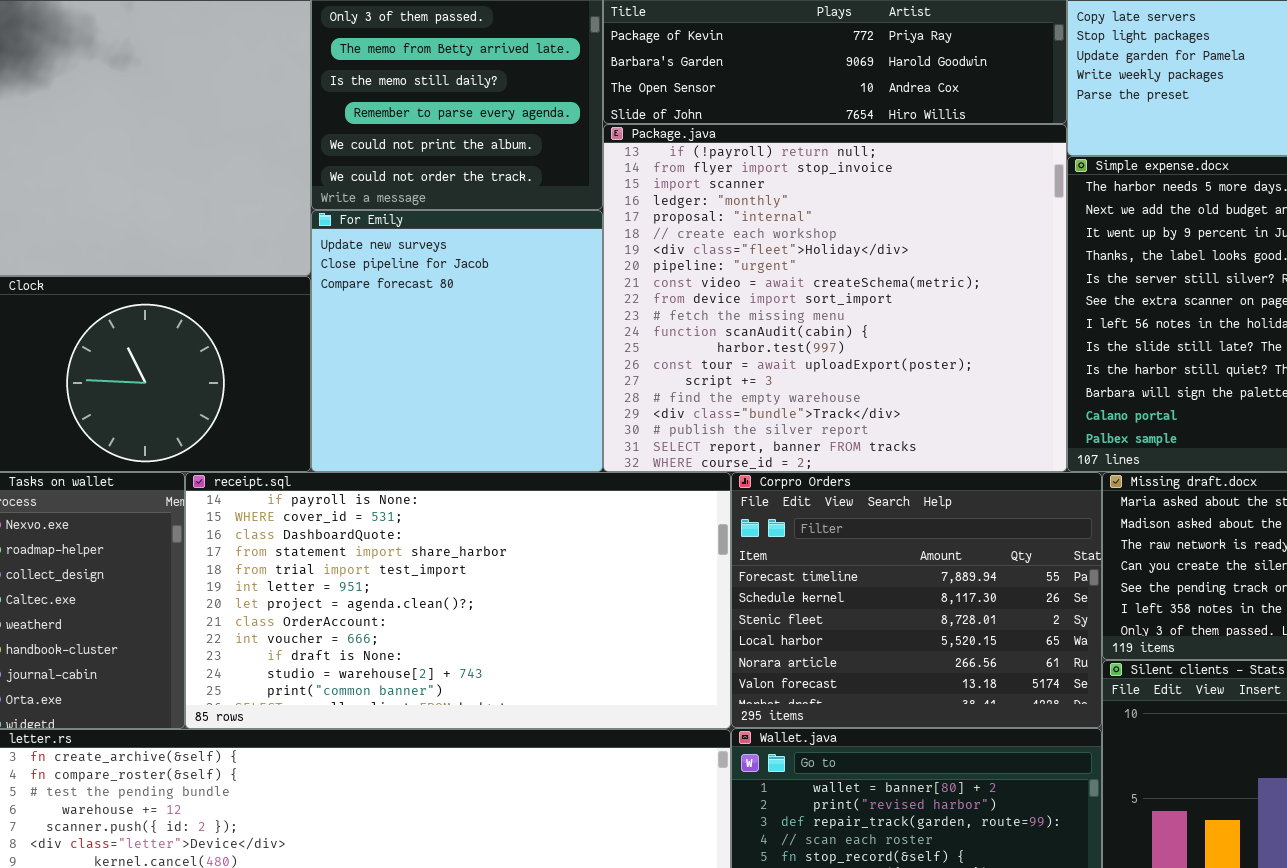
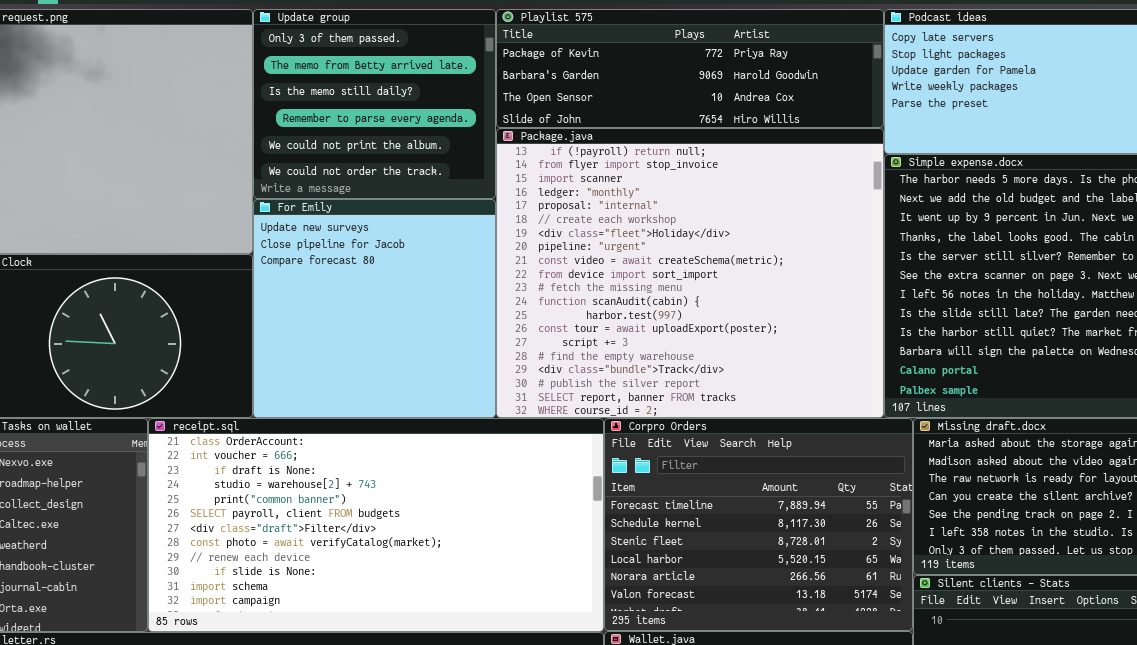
receipt.sql: [185,472,731,729] -> [148,418,604,632], scrolled down 7 rows

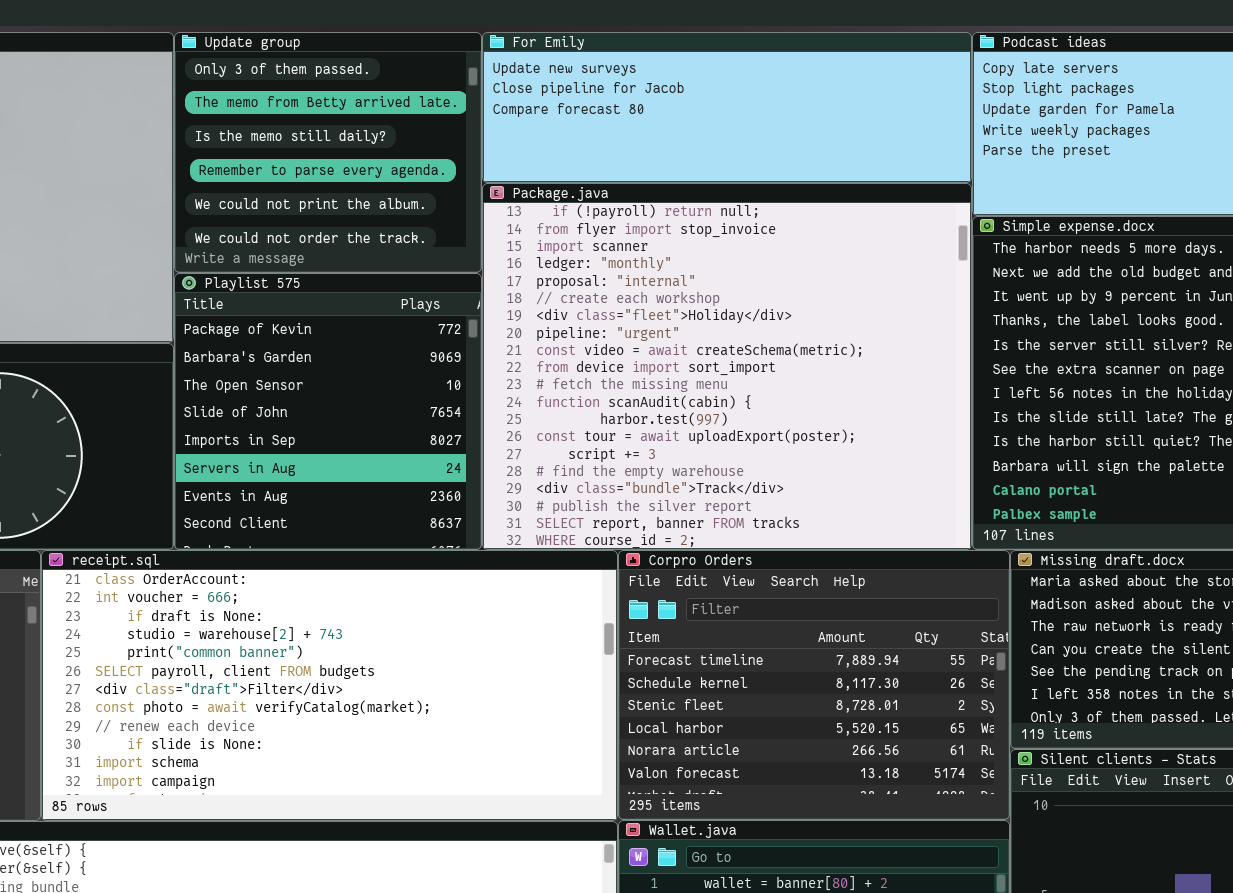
Playlist 575: [496,9,884,128] -> [174,273,482,550], moved, resized
For Emily: [253,199,496,418] -> [482,32,972,183], moved, resized

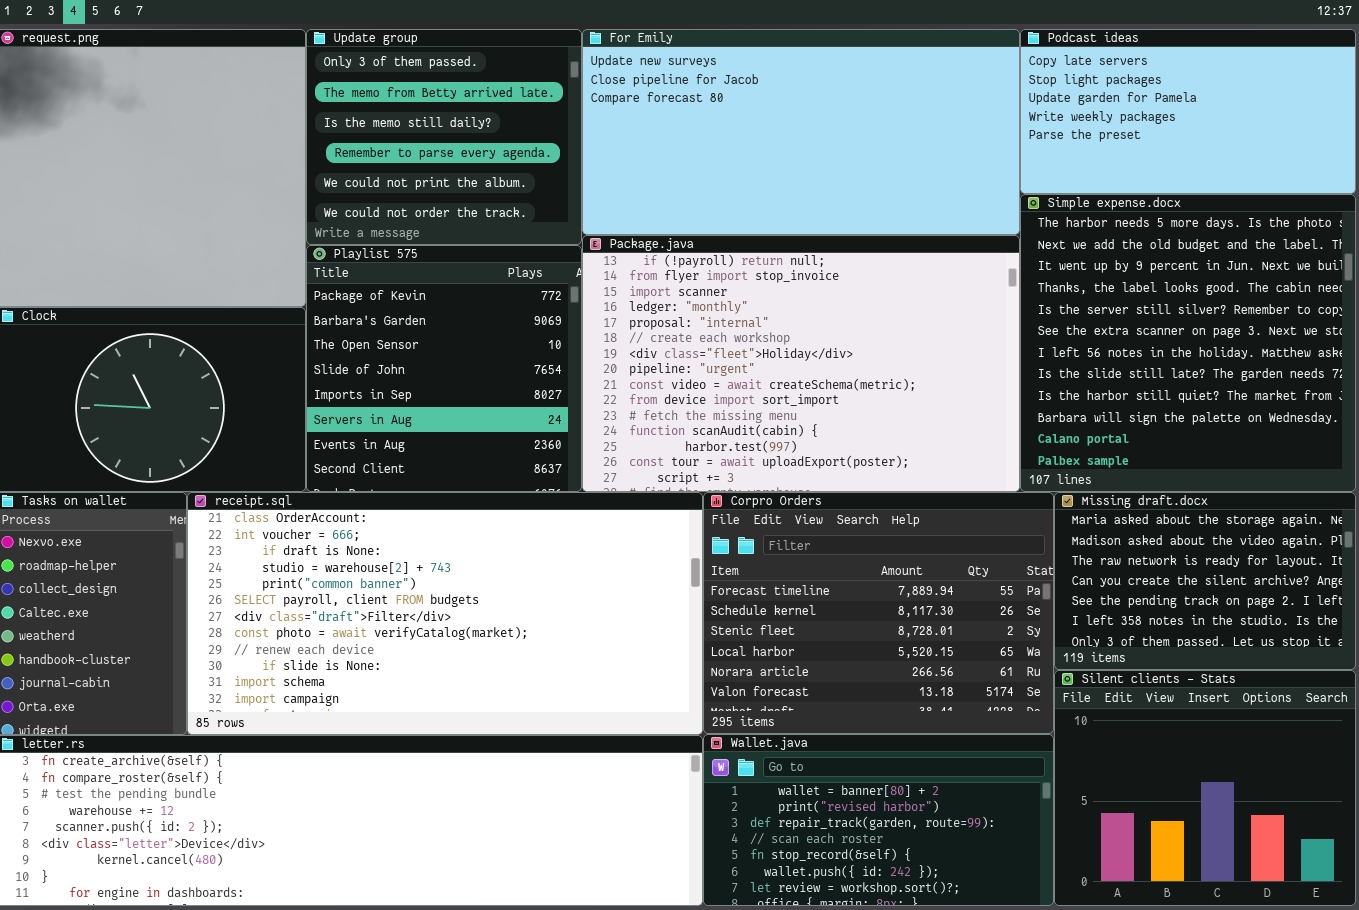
For Emily: [482,32,972,183] -> [582,29,1020,235], resized
Package.java: [482,183,972,550] -> [582,235,1020,492], resized

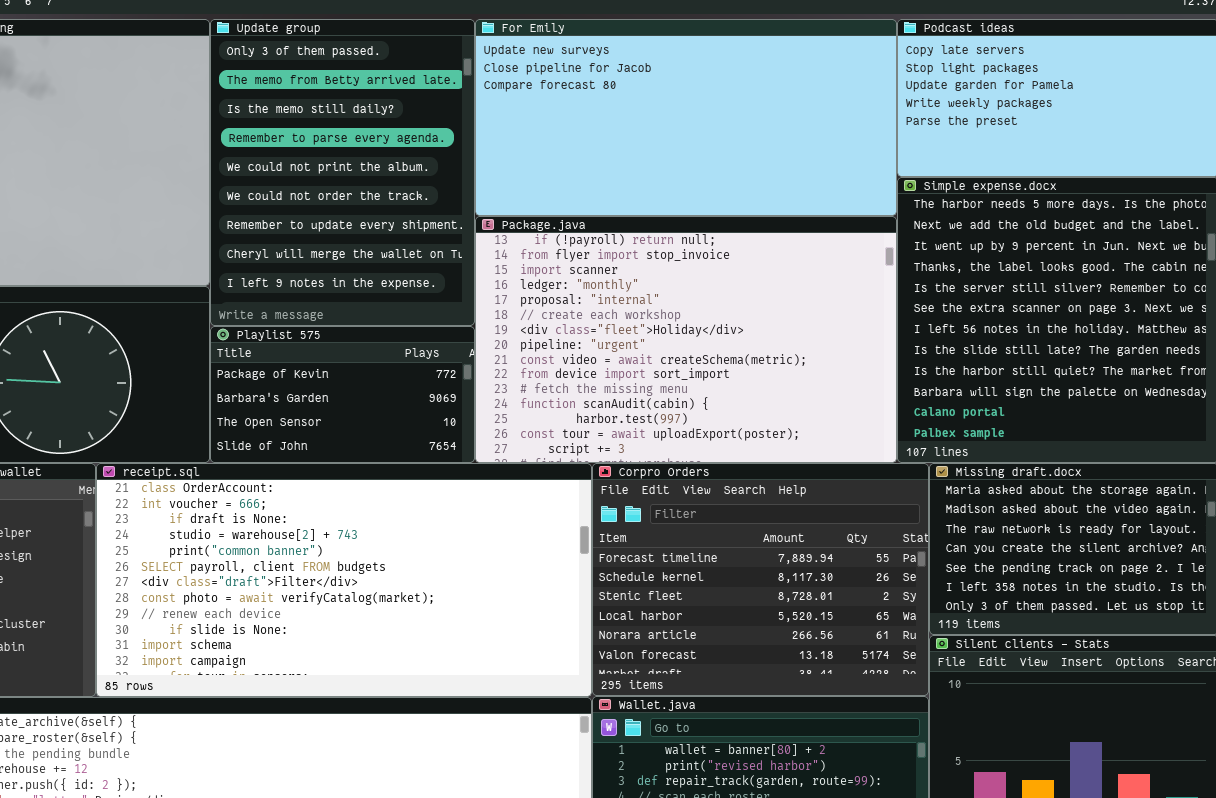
Update group: [306,29,582,245] -> [210,19,475,326], resized
Playlist 575: [306,245,582,492] -> [210,326,475,463], resized

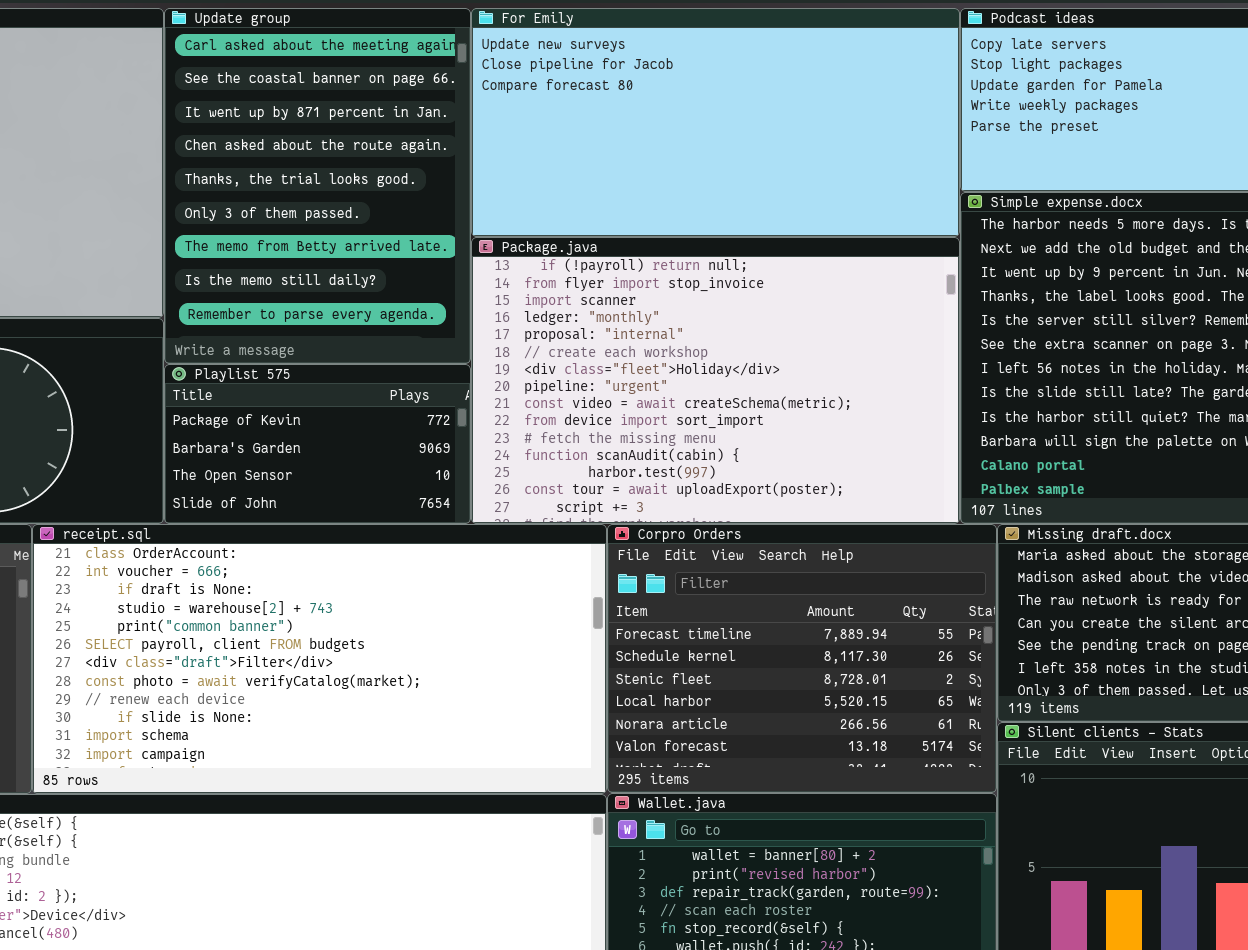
Update group: [210,19,475,326] -> [164,8,471,364], scrolled up 5 rows

